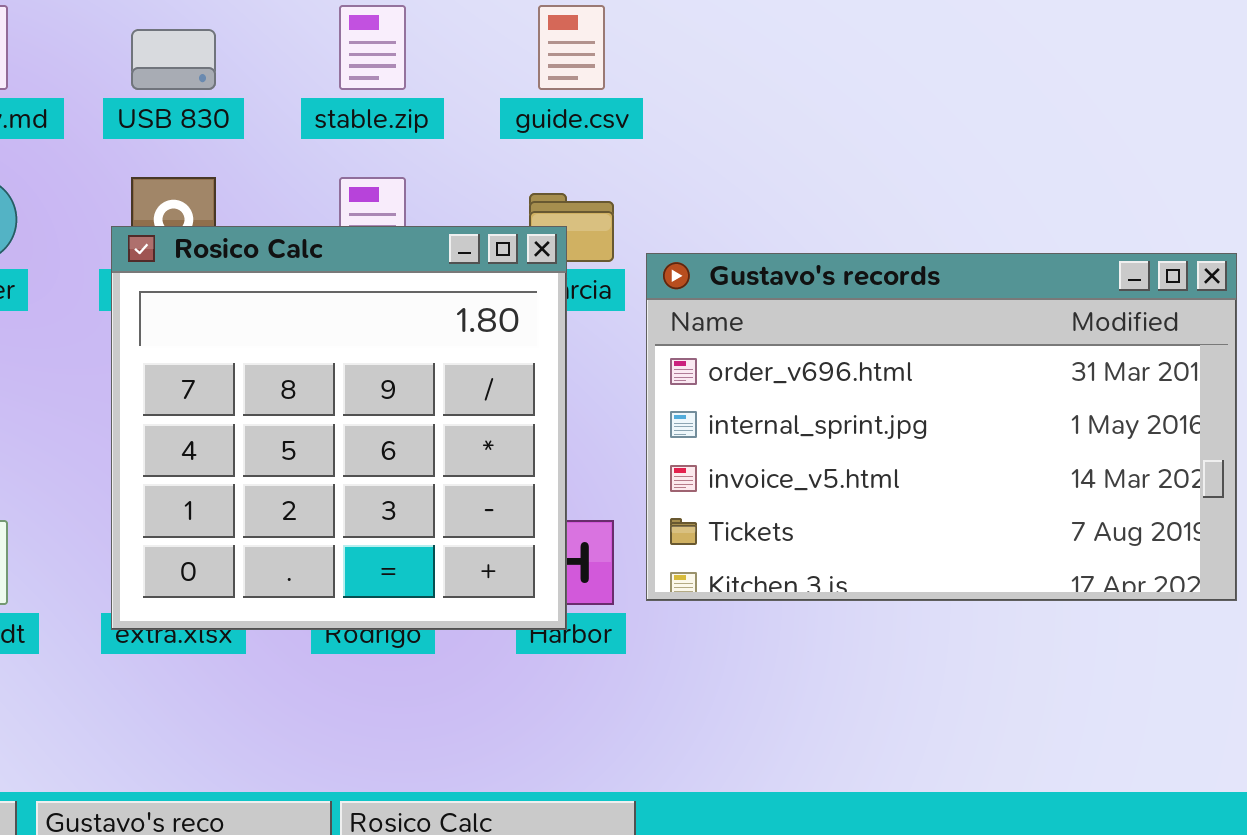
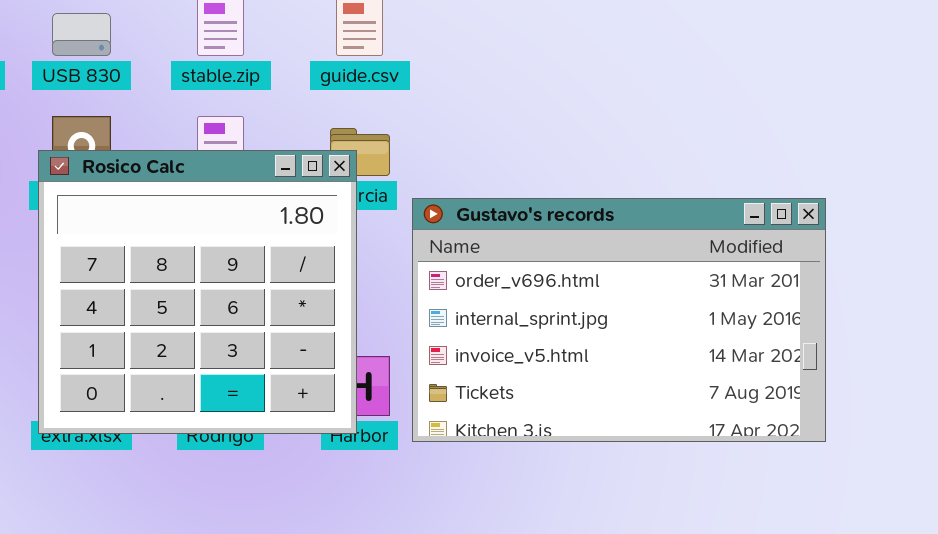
Gustavo's records: [646,253,1237,601] -> [412,198,826,442], moved

